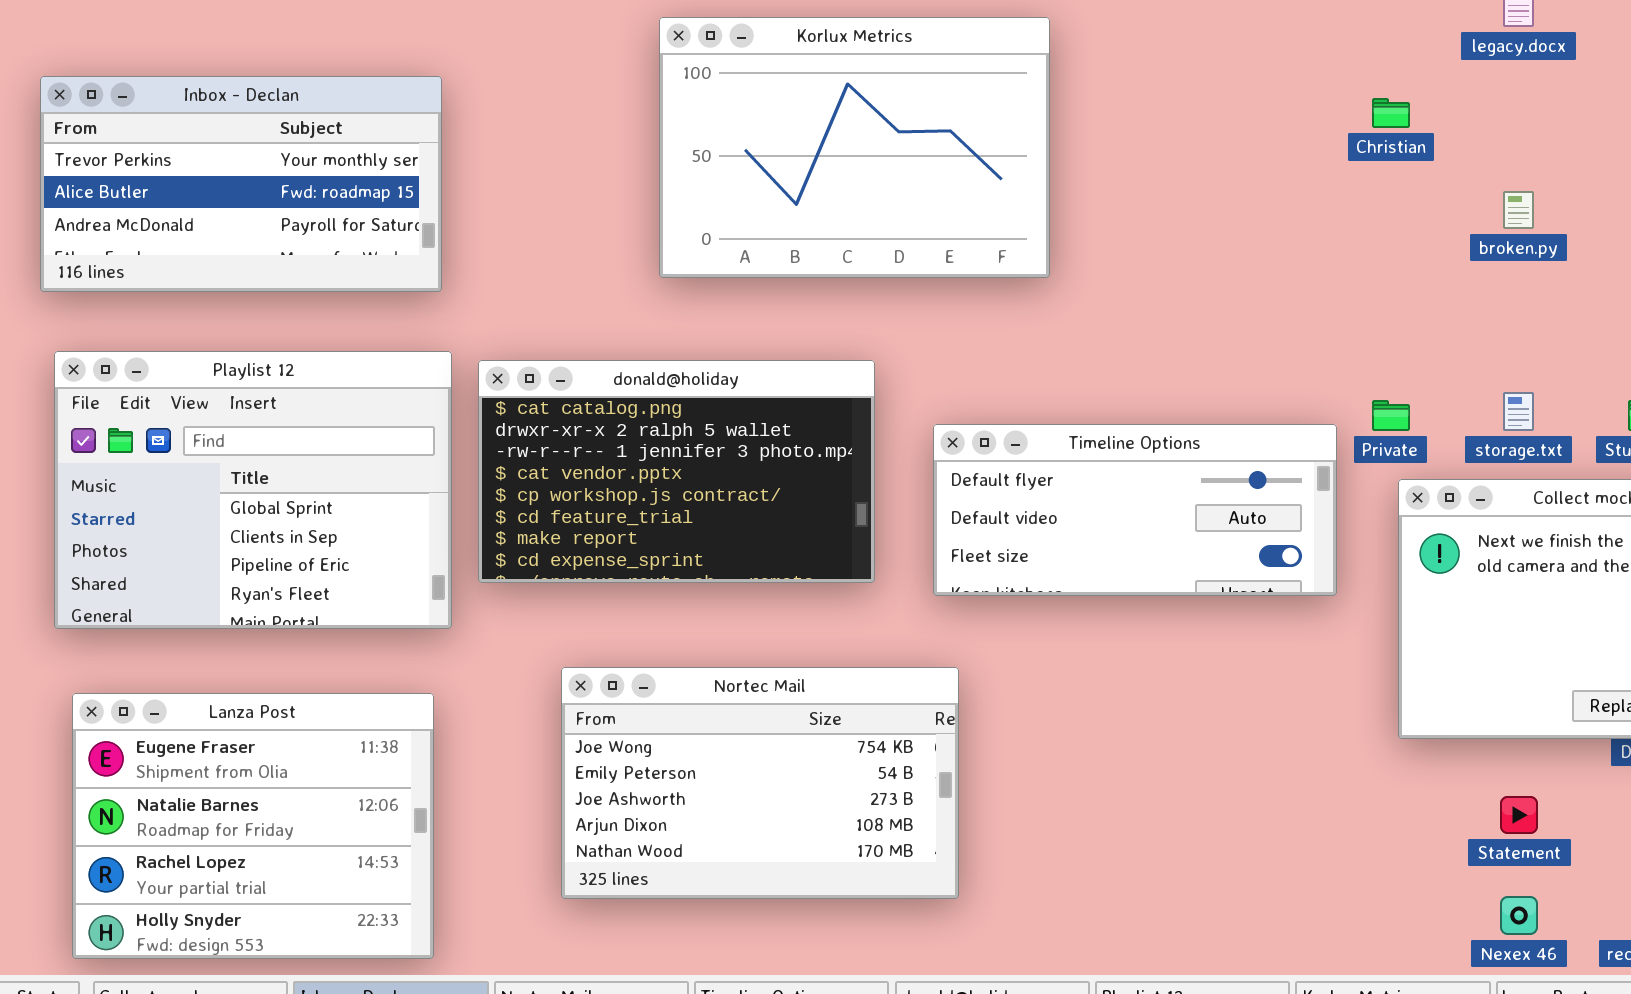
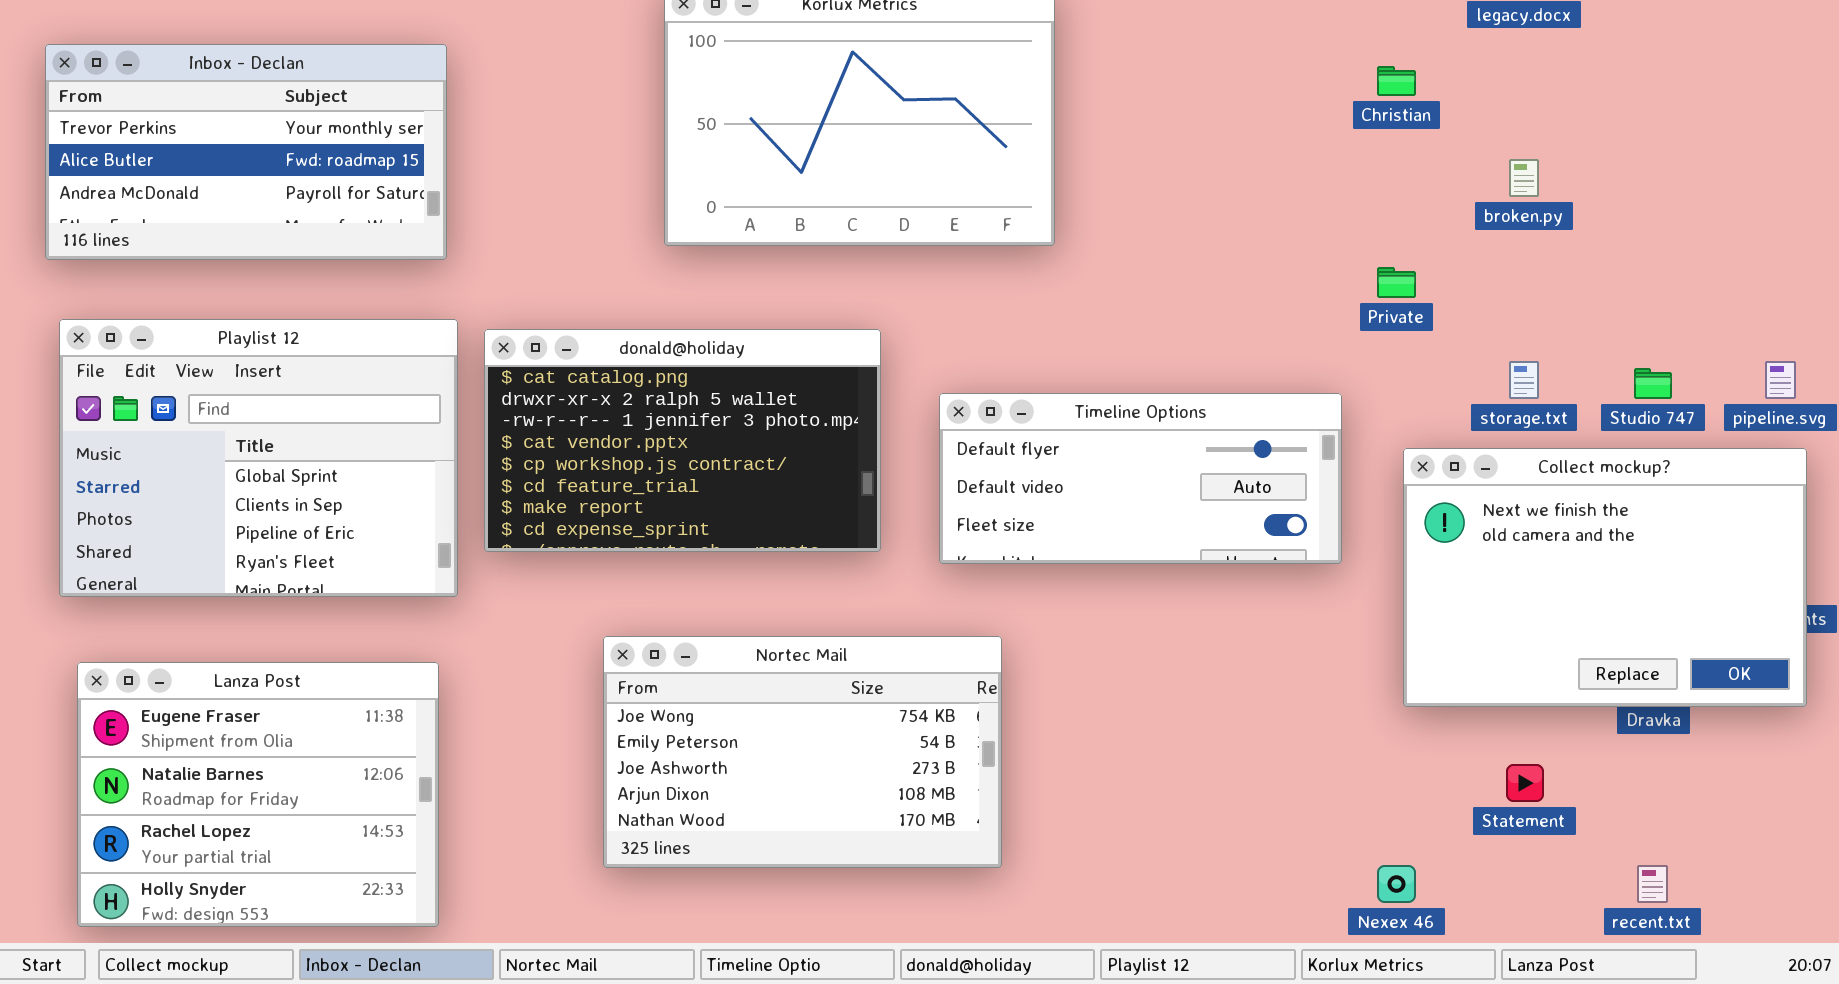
Private: [1372,400,1410,431] -> [1377,267,1416,298], moved
Nortec Mail: [561,667,959,899] -> [603,636,1002,868], moved
Nexex 46: [1500,896,1538,935] -> [1377,865,1416,903], moved

